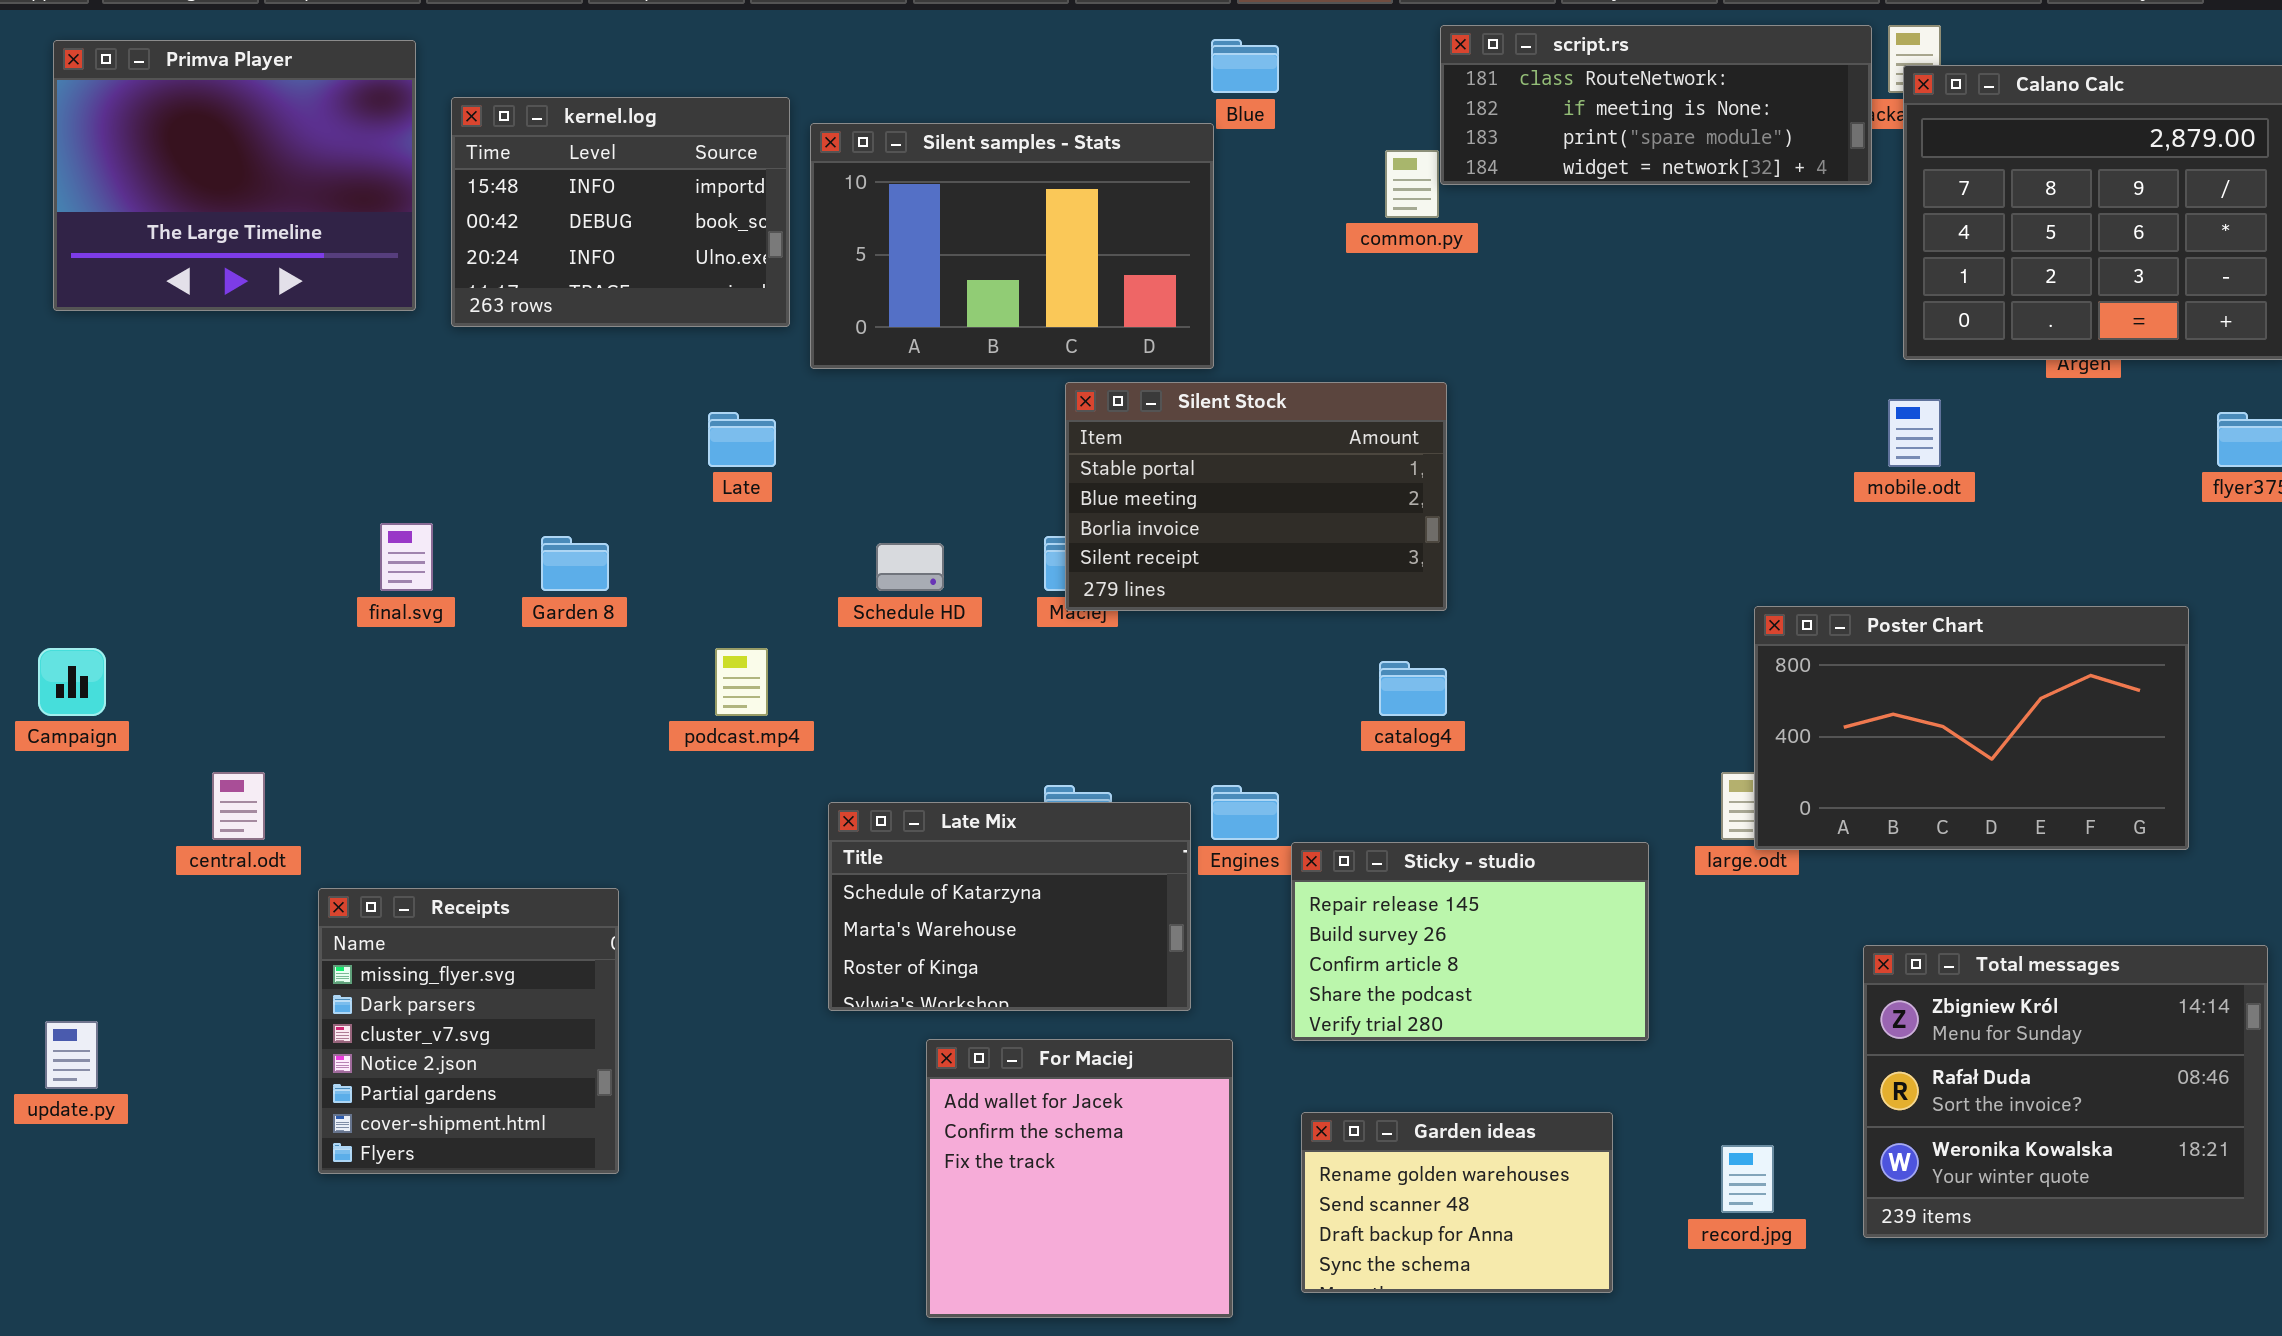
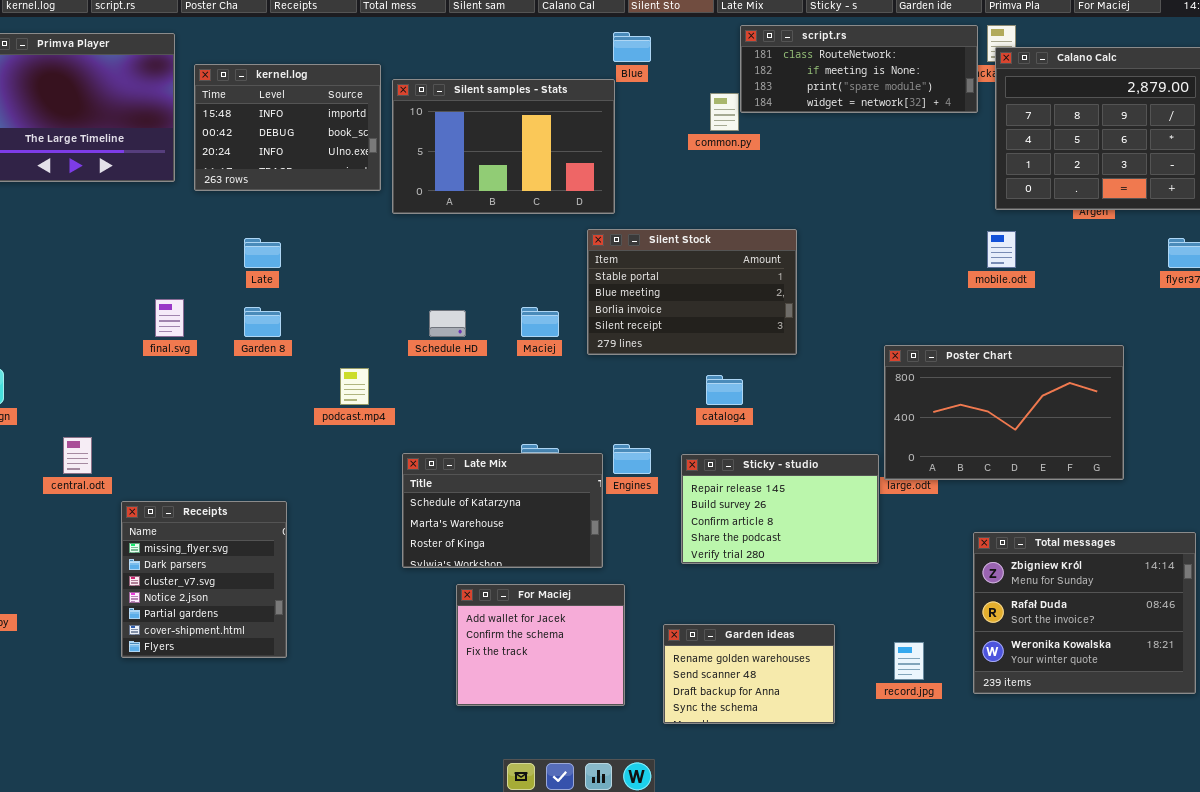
Silent Stock: [1065,382,1447,611] -> [587,229,797,355], moved
Late: [708,412,776,467] -> [244,238,281,268], moved
Poster Chart: [1754,606,2189,850] -> [884,345,1124,480], moved
Sticky - studio: [1291,842,1649,1041] -> [681,454,879,564], moved
For Maciej: [926,1039,1233,1318] -> [456,584,625,706], resized

